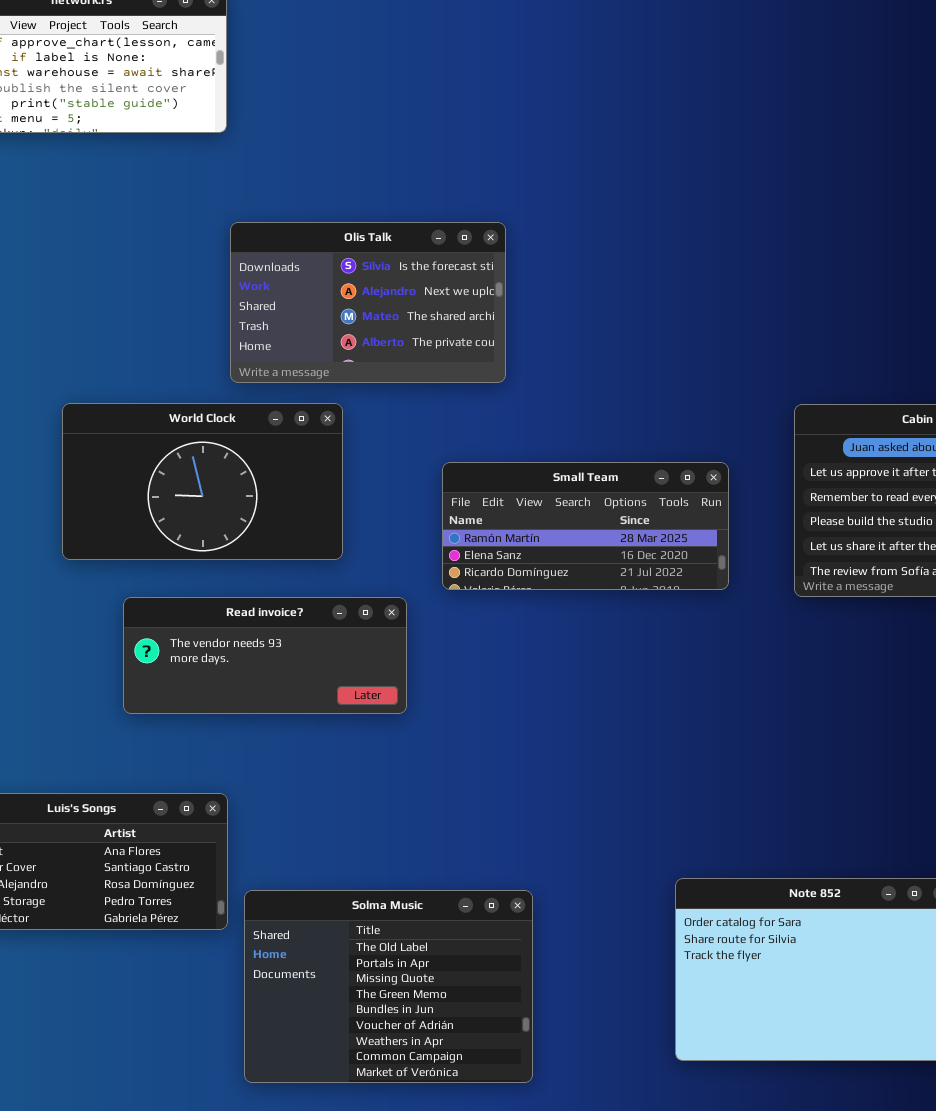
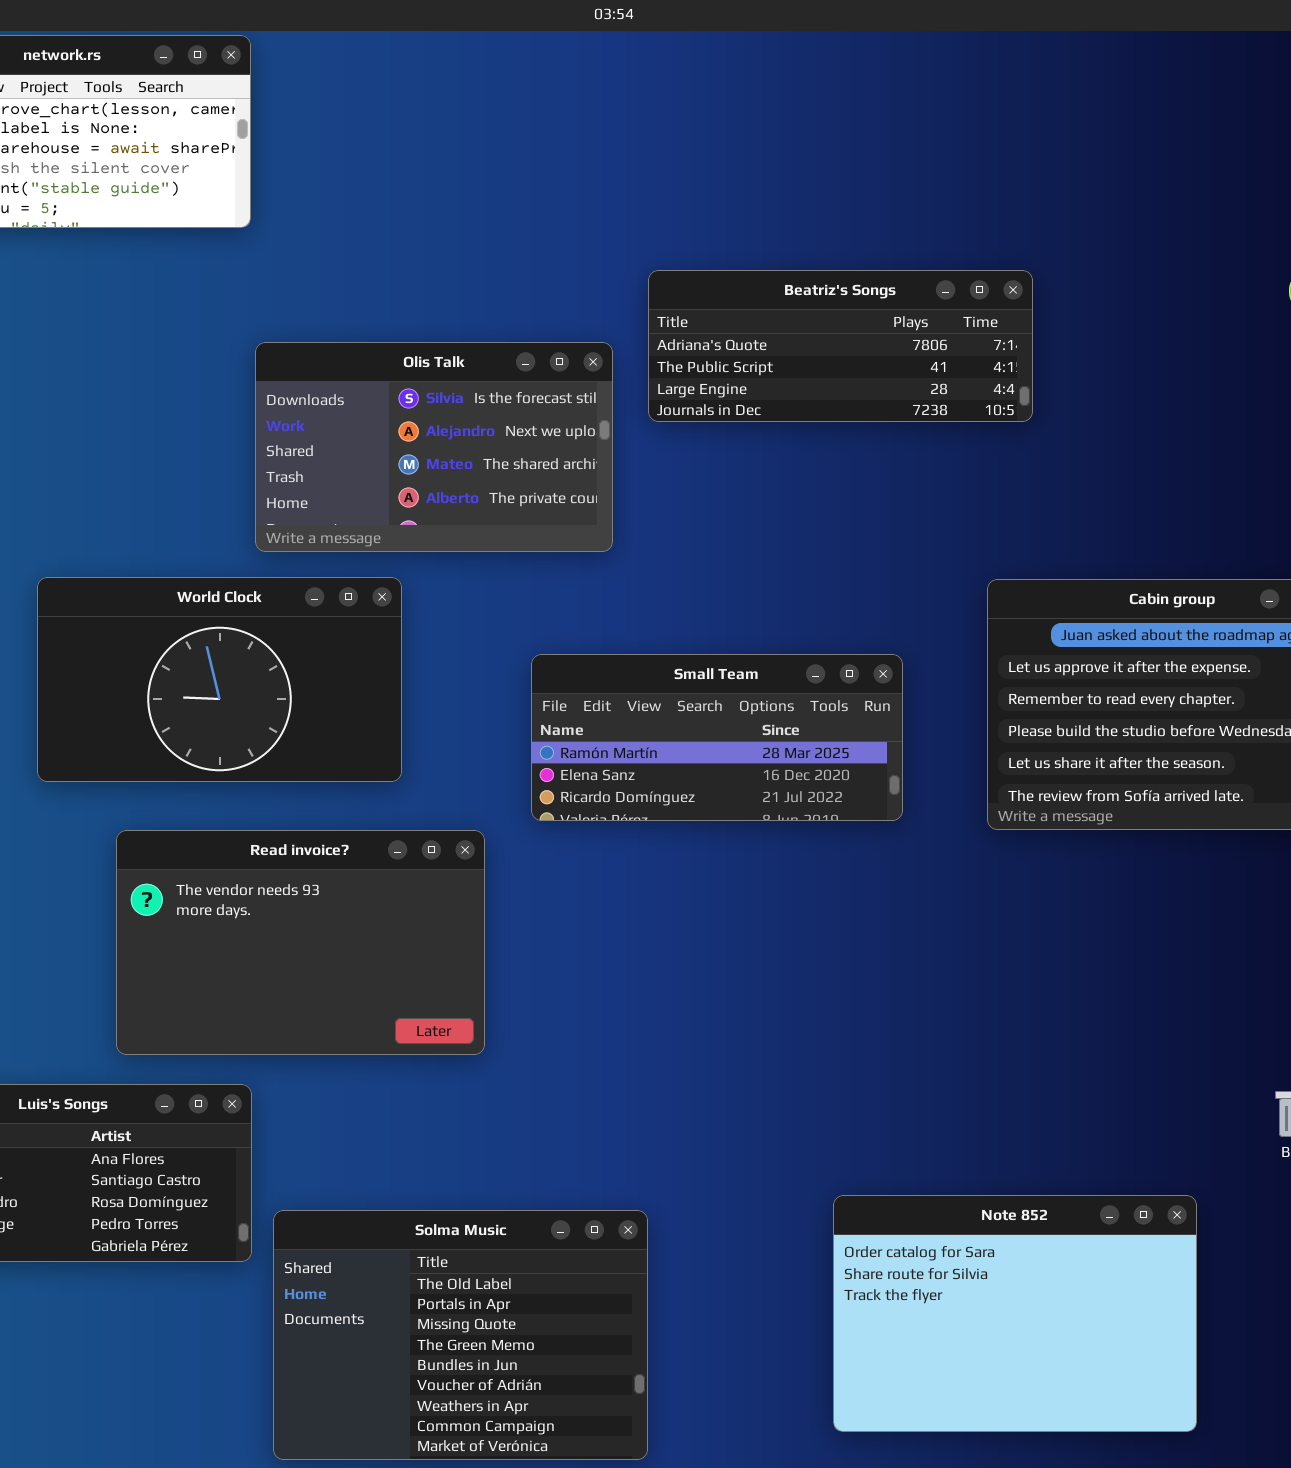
Beatriz's Songs: none -> [648,270,1033,422], opened
Read invoice?: [123,597,407,714] -> [116,830,485,1055], resized

